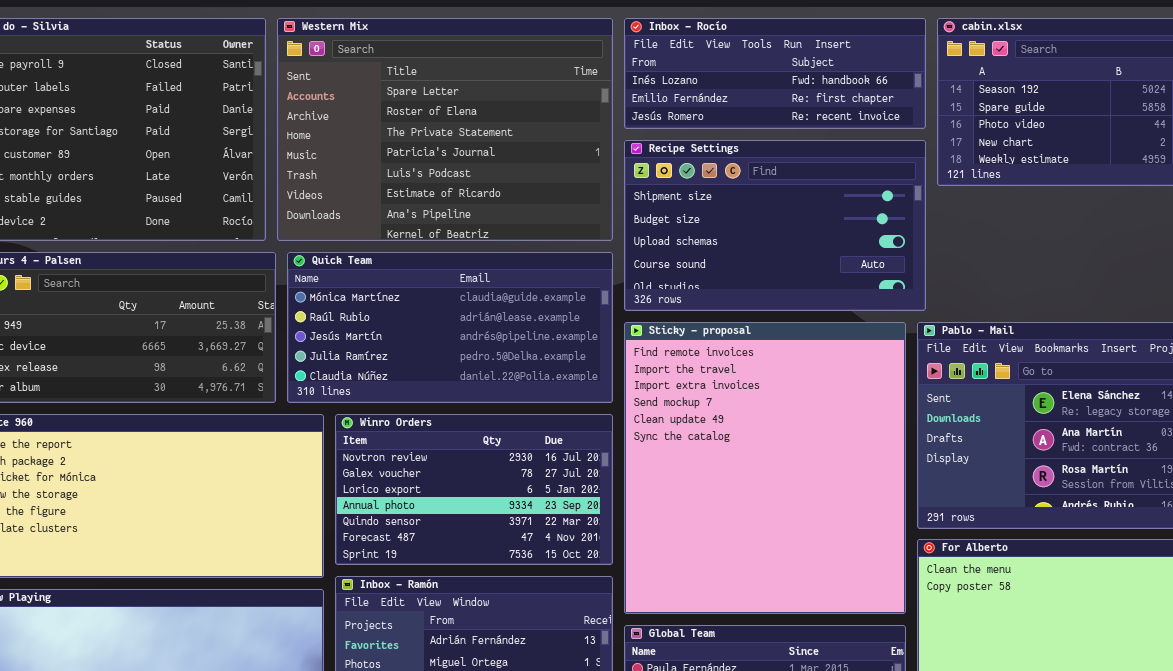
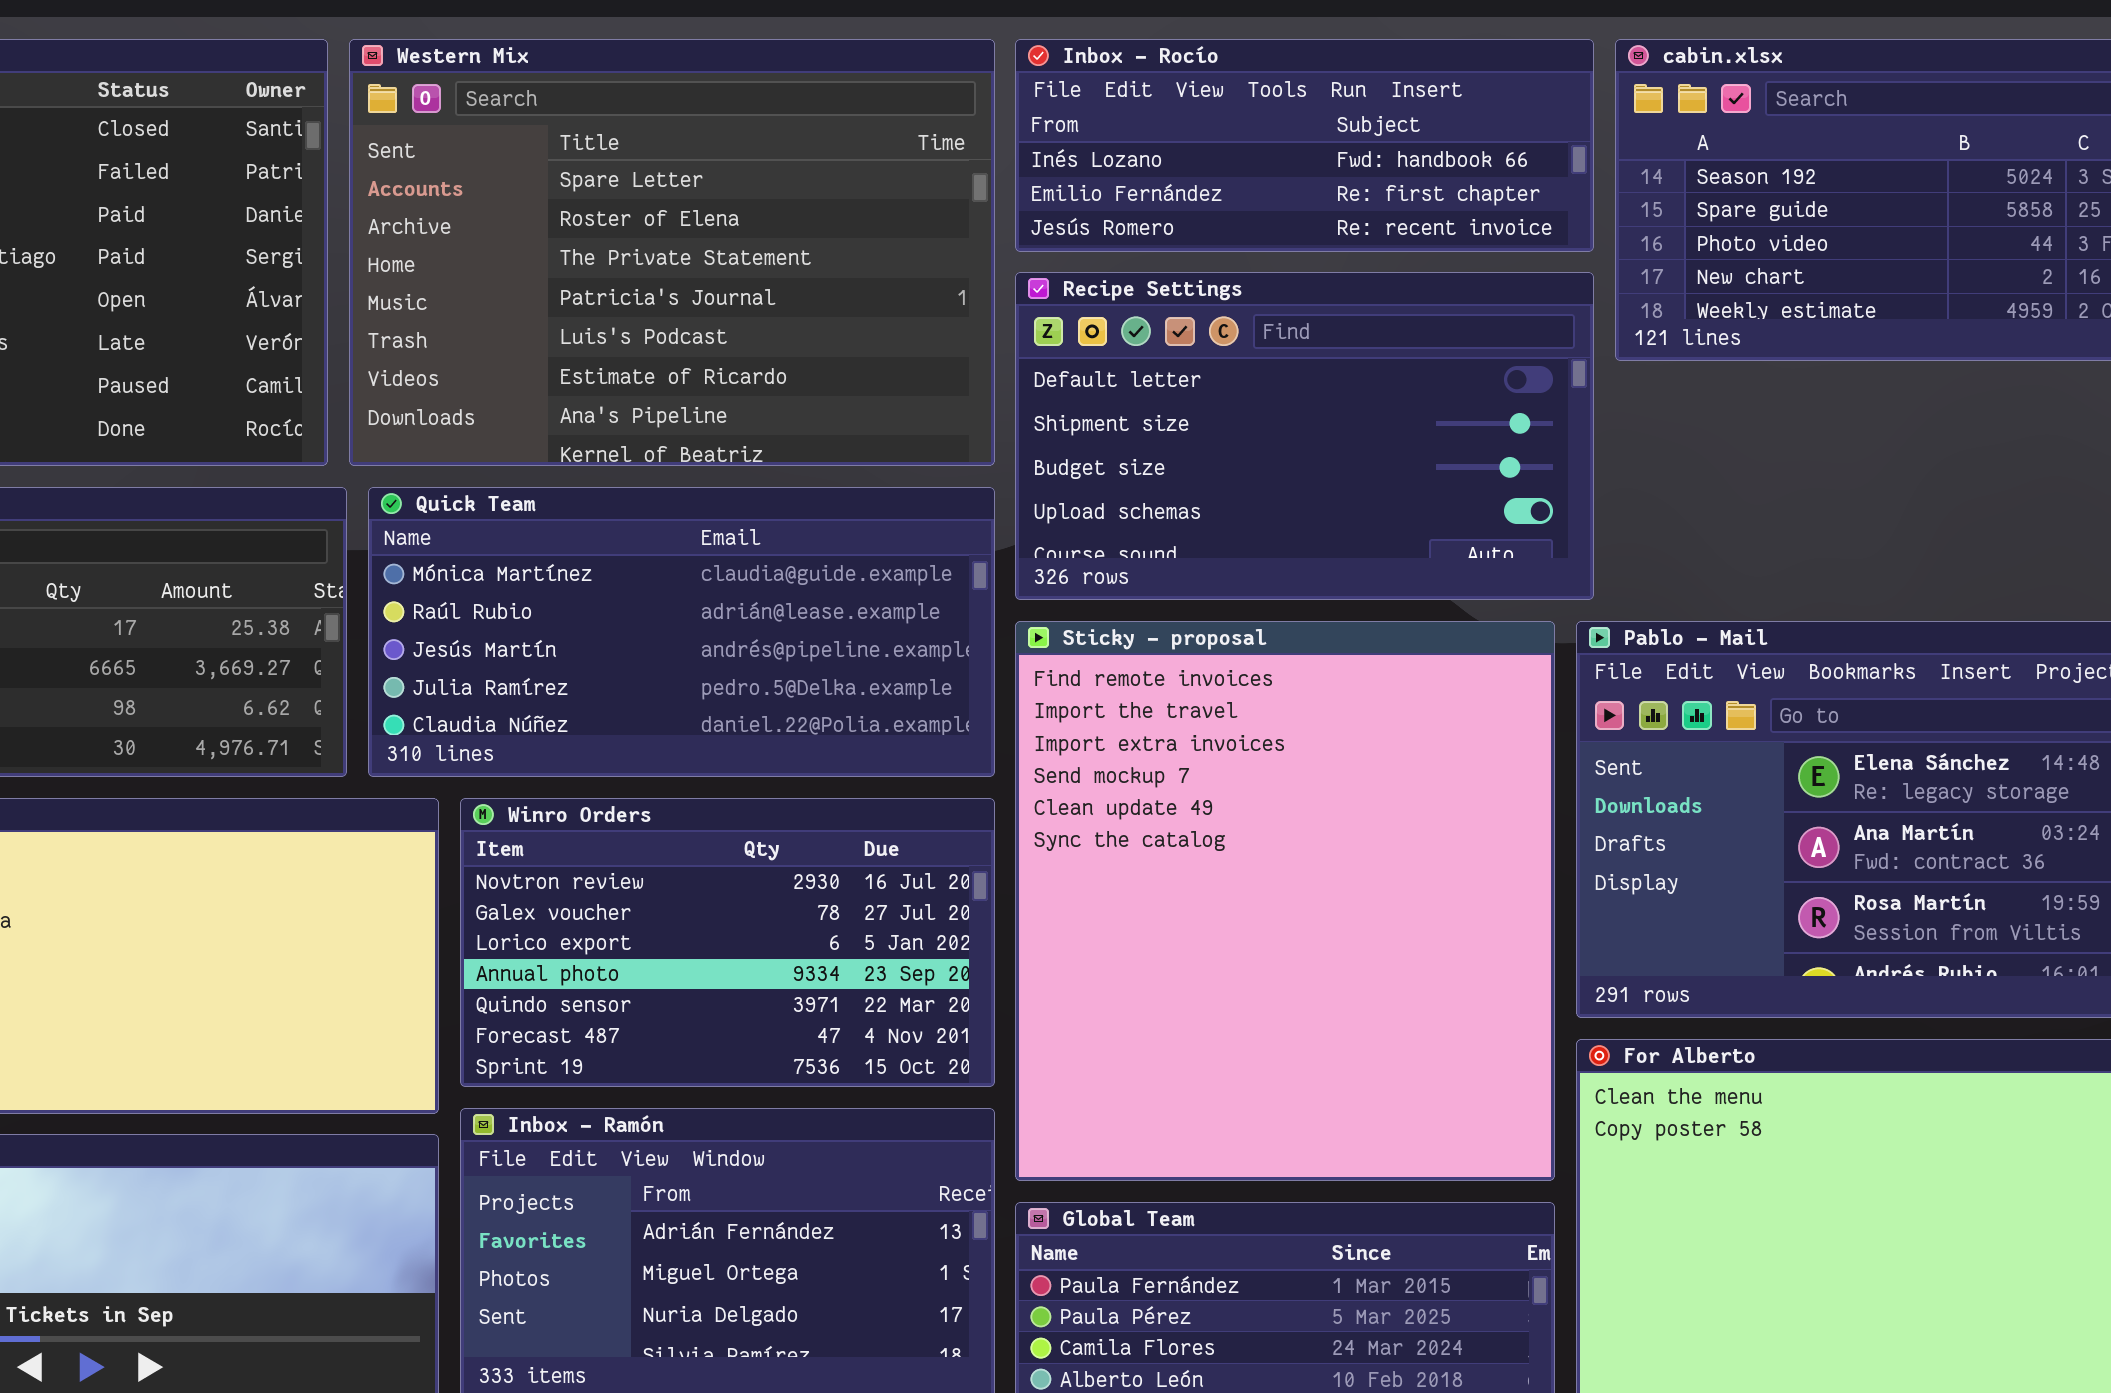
Recipe Settings: [624,140,926,311] -> [1015,272,1594,600], scrolled up 1 row

